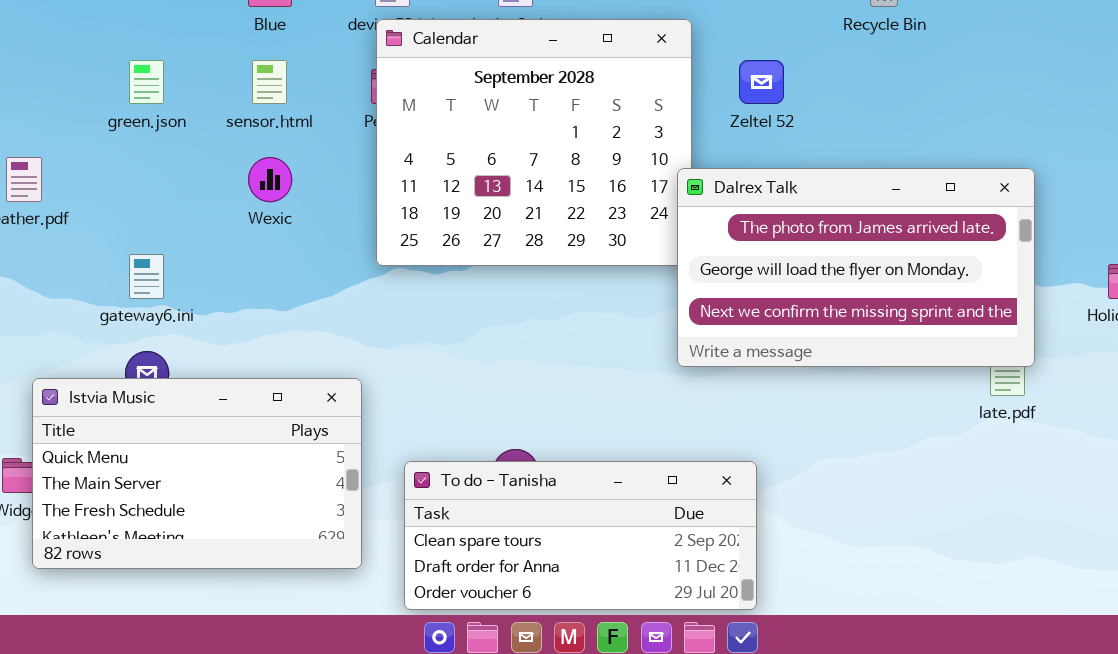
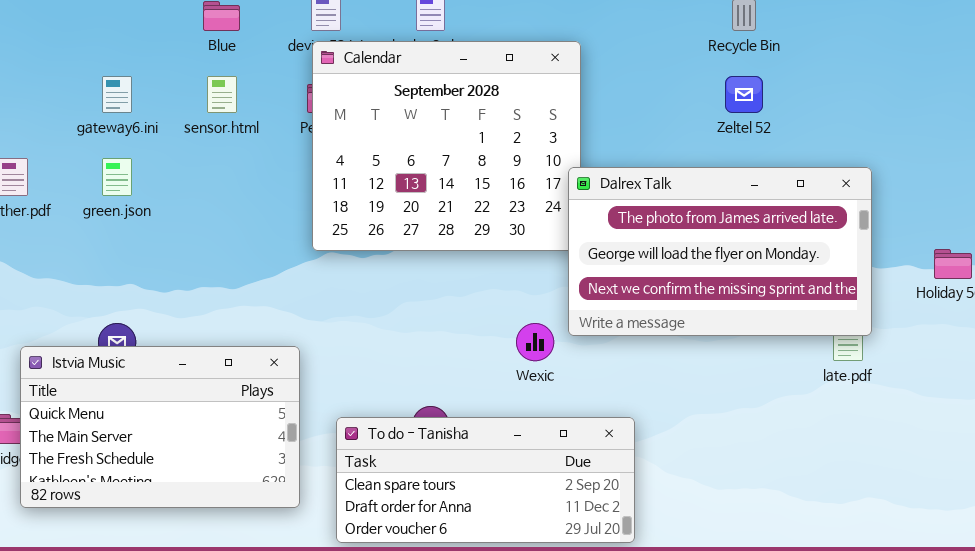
green.json: [129,60,164,104] -> [102,158,132,196], moved
Zeltel 52: [739,60,784,104] -> [725,76,763,113], moved
Wexic: [248,157,292,202] -> [516,323,554,361], moved
gateway6.ini: [129,254,164,299] -> [102,76,132,113], moved

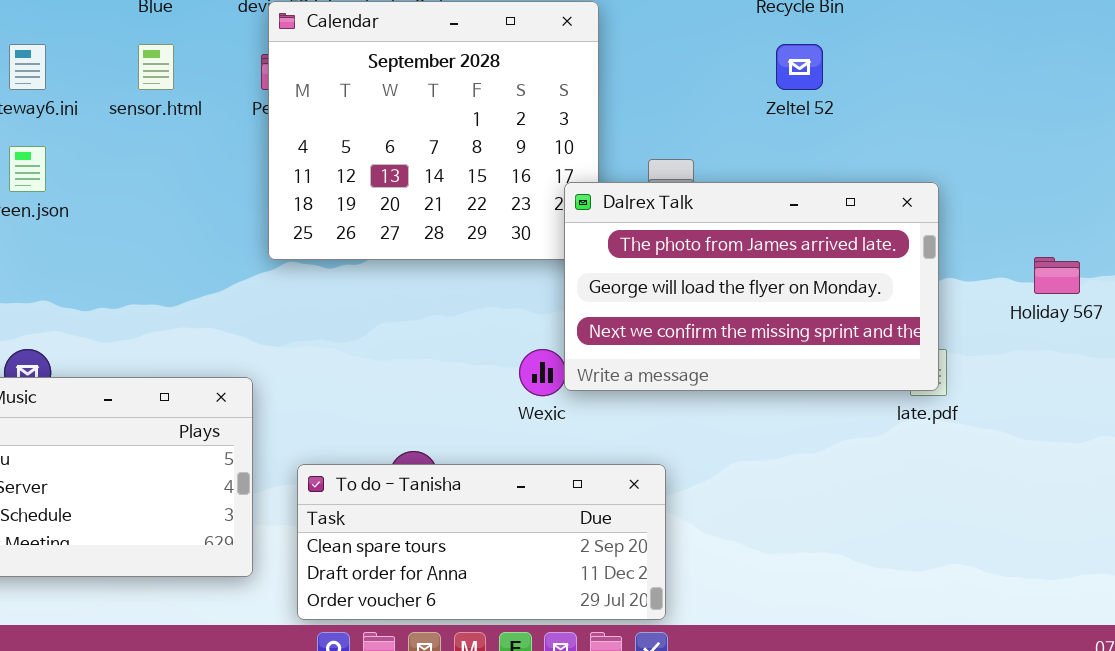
Dalrex Talk: [568,167,872,336] -> [564,182,939,391], moved

